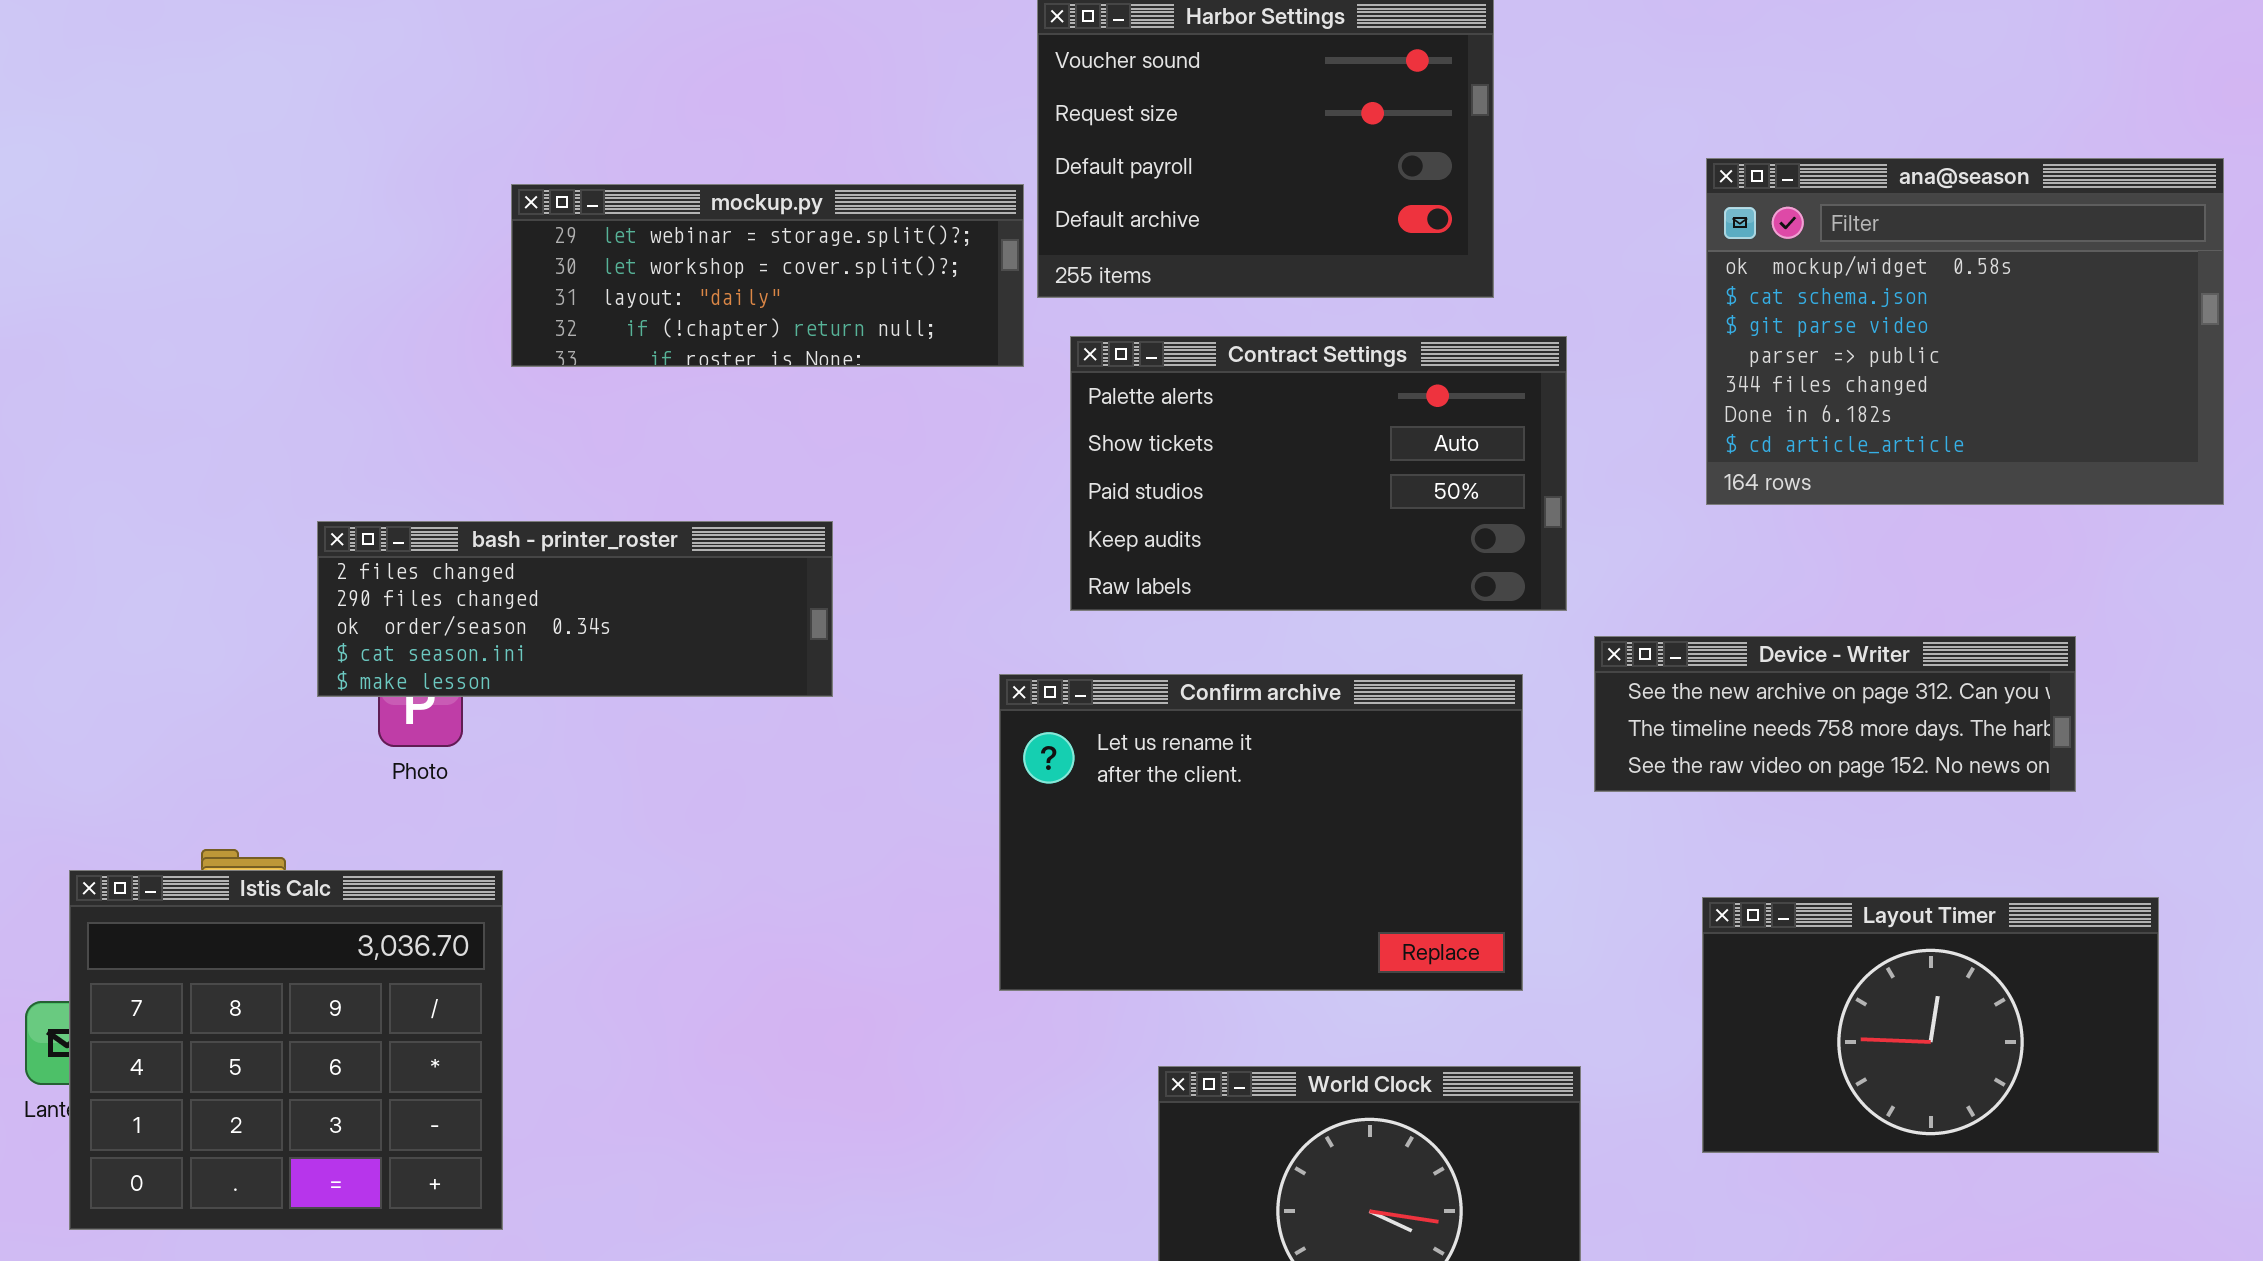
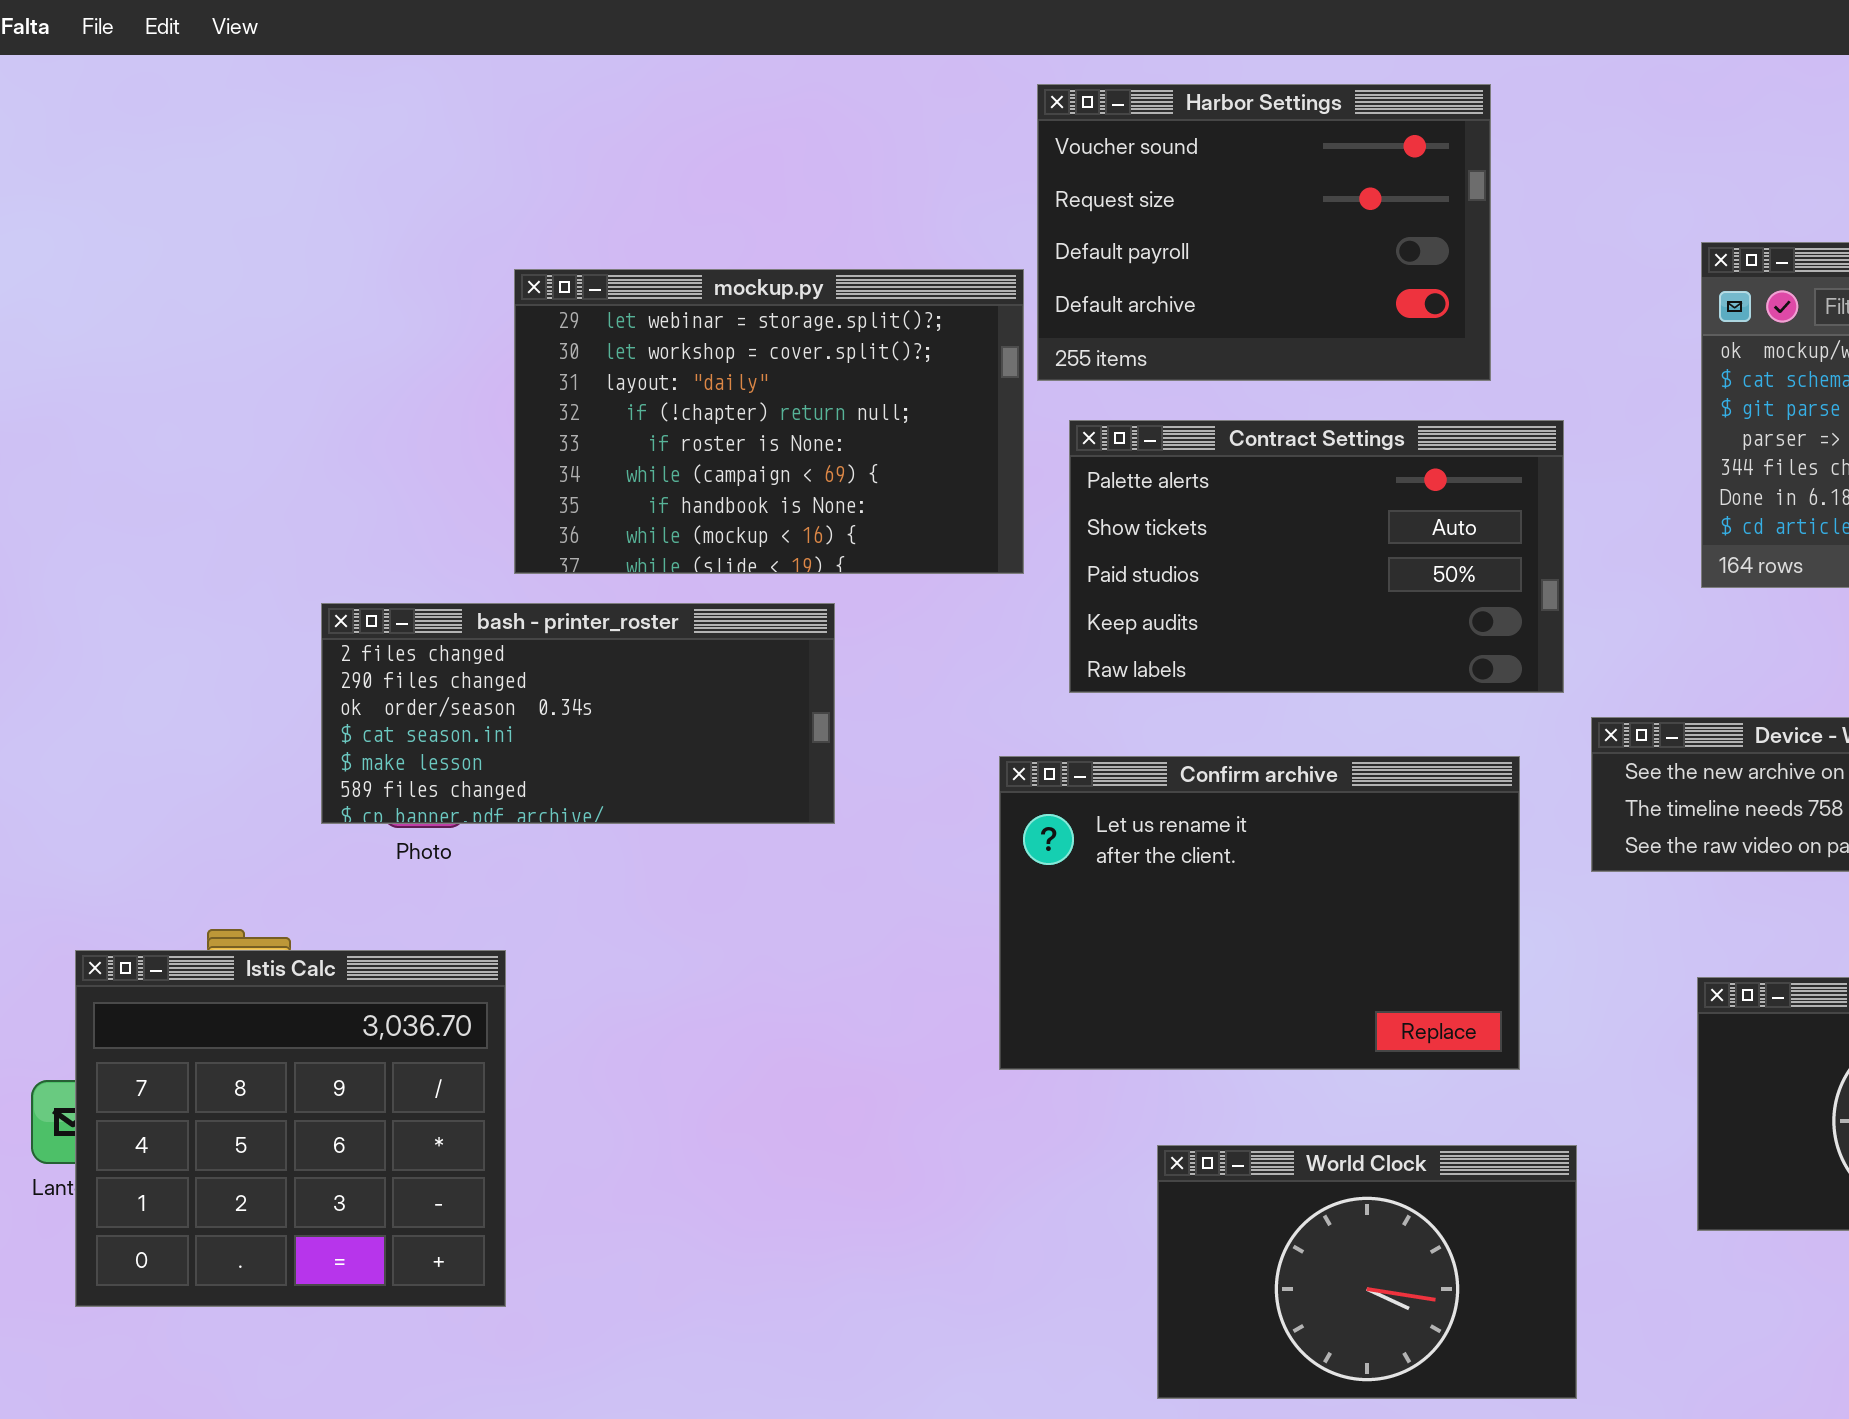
mockup.py: [511,184,1024,367] -> [514,269,1024,574], resized
bash - printer_roster: [317,521,833,697] -> [321,603,835,824], resized

